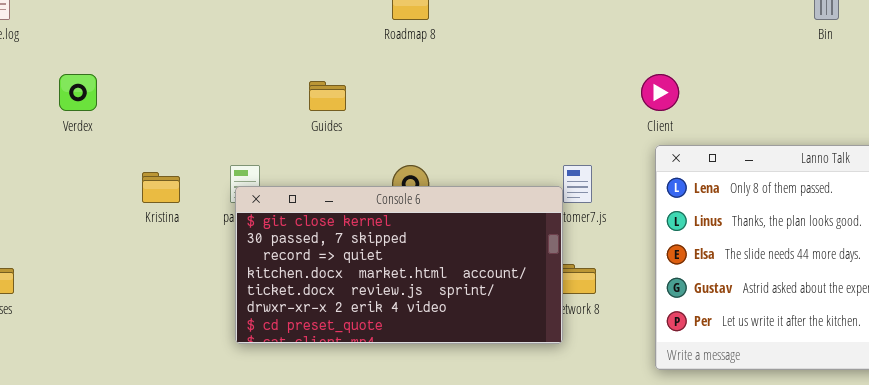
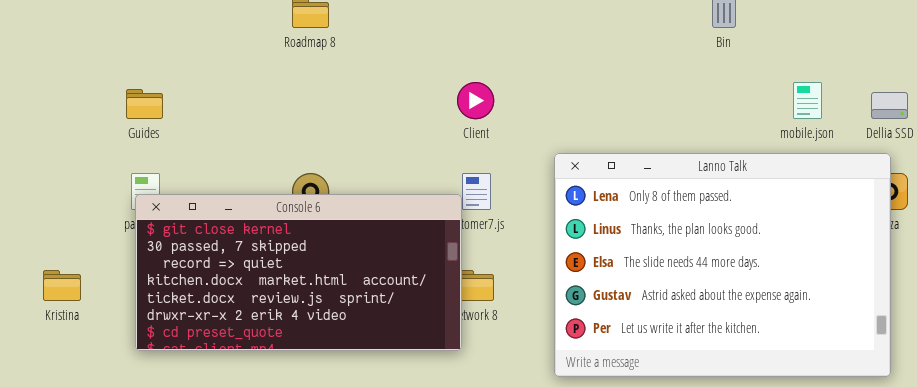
Client: [641,74,679,111] -> [457,82,494,119], moved
Guides: [309,81,346,111] -> [126,89,163,119], moved
Kristina: [142,172,180,203] -> [43,270,81,301], moved

